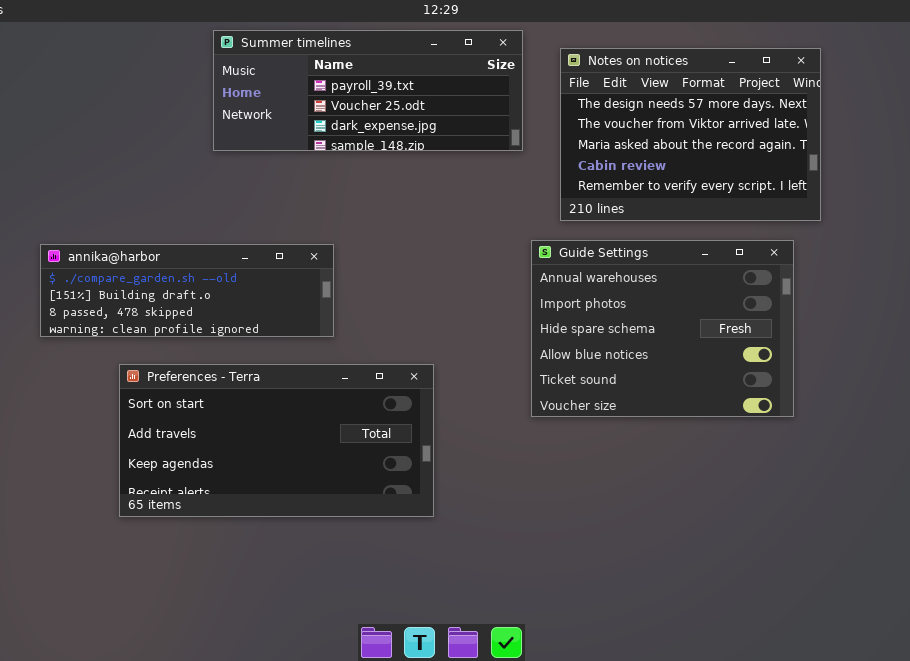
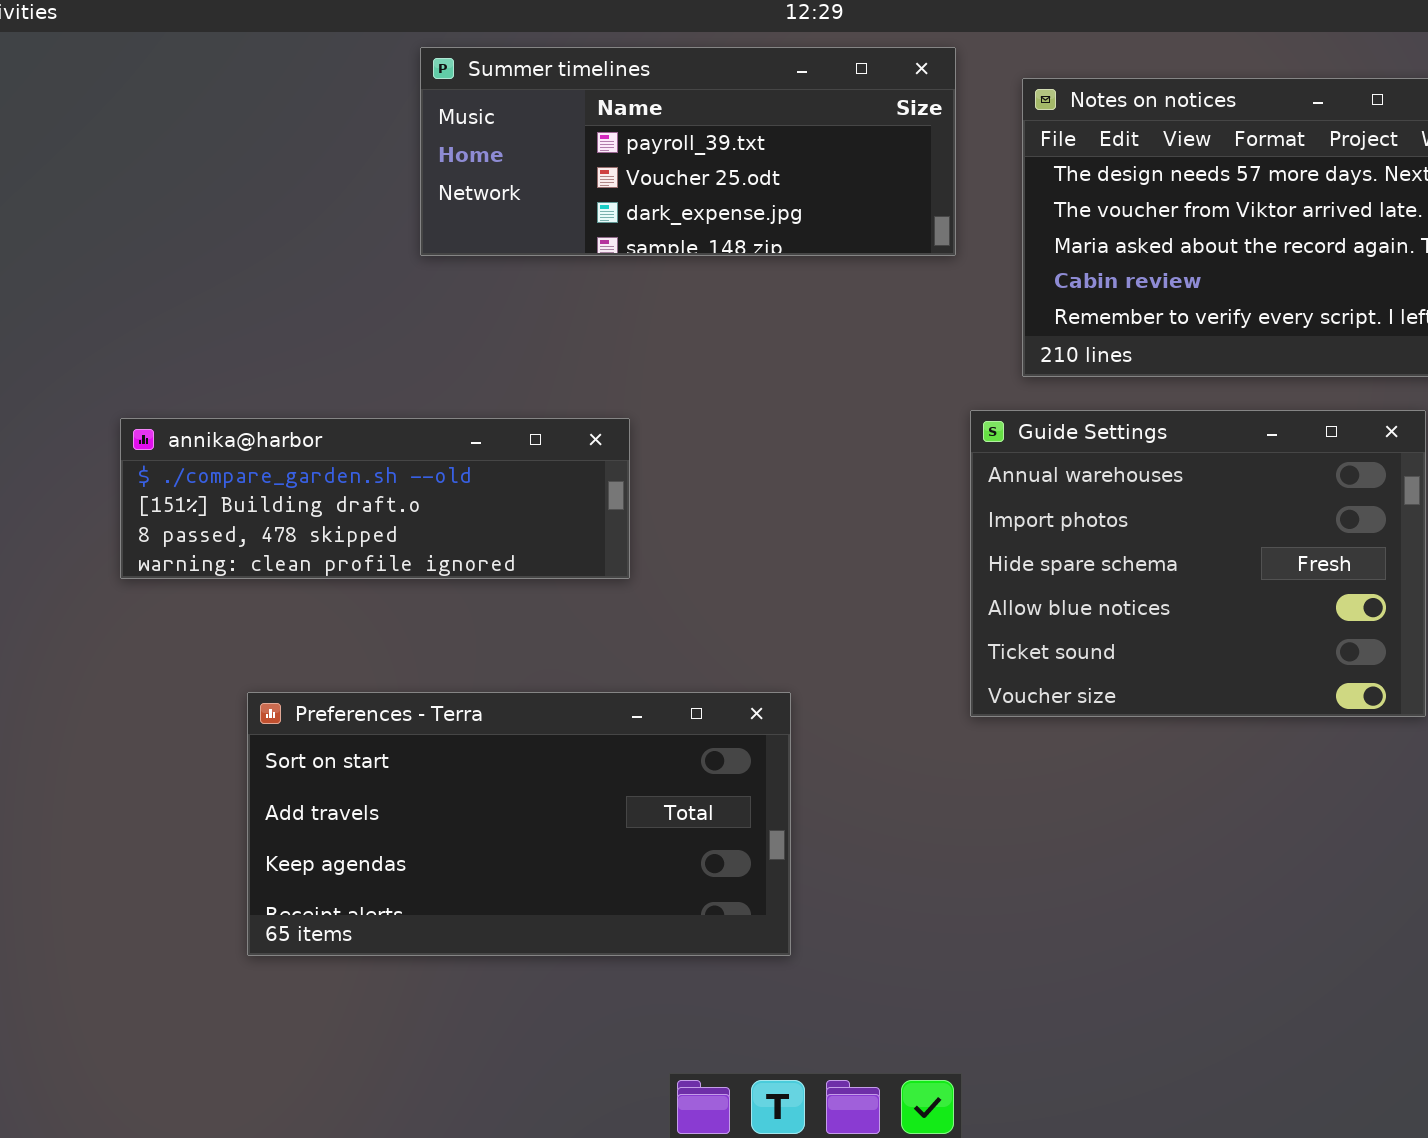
Preferences - Terra: [119,364,434,517] -> [247,692,791,956], moved

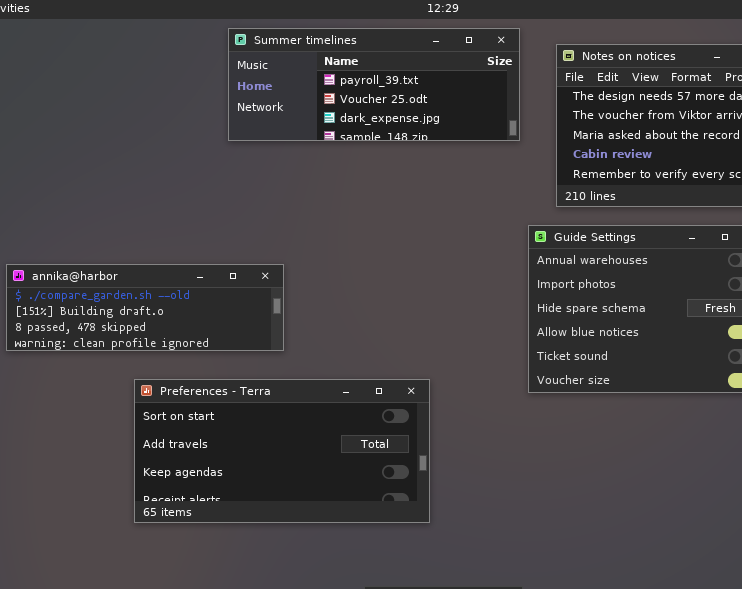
annika@harbor: [120,418,630,579] -> [6,264,284,351], moved

